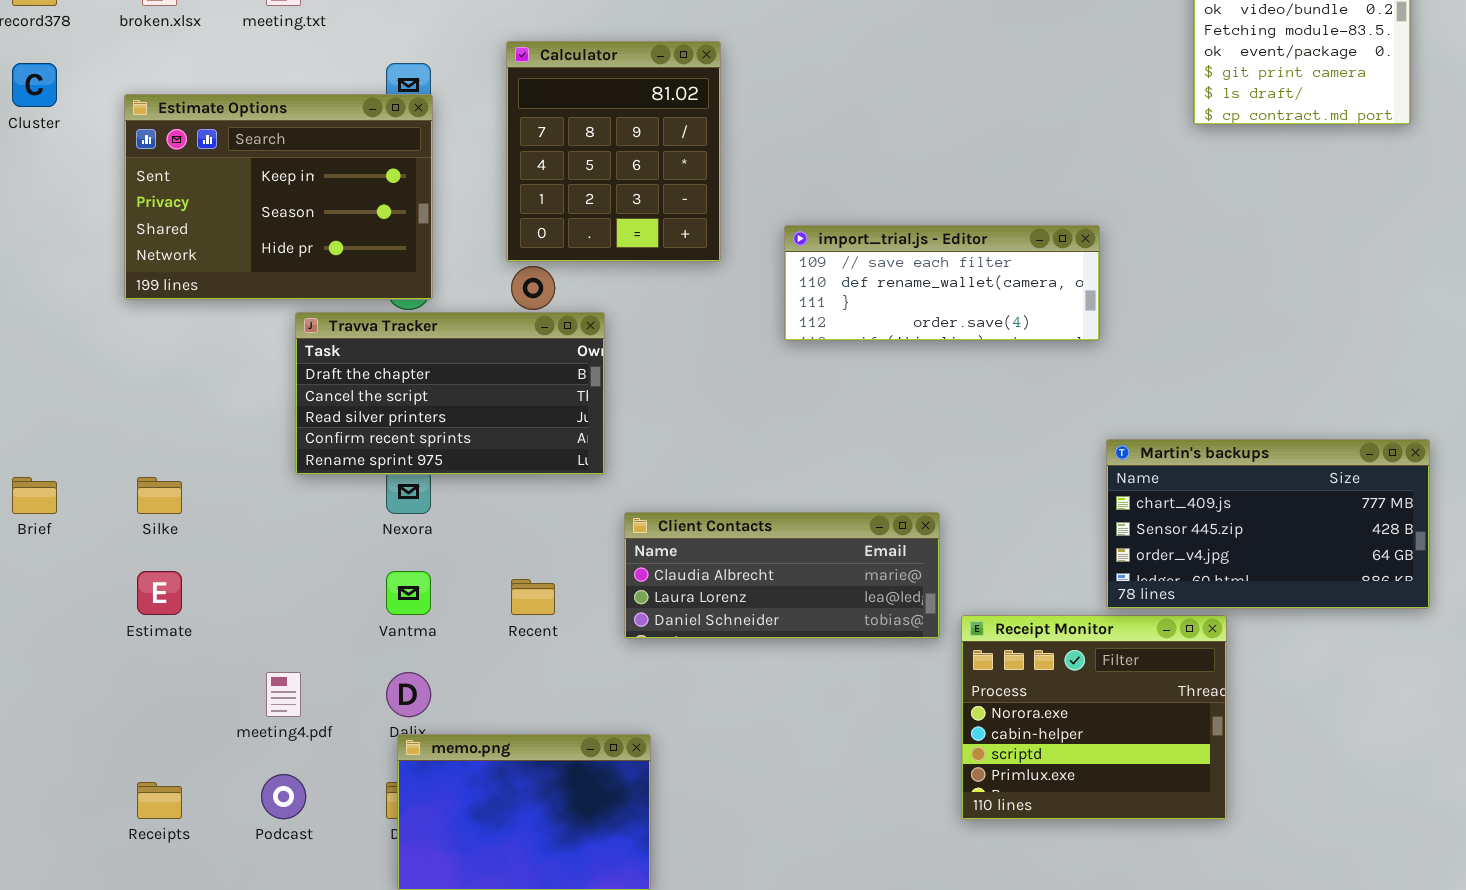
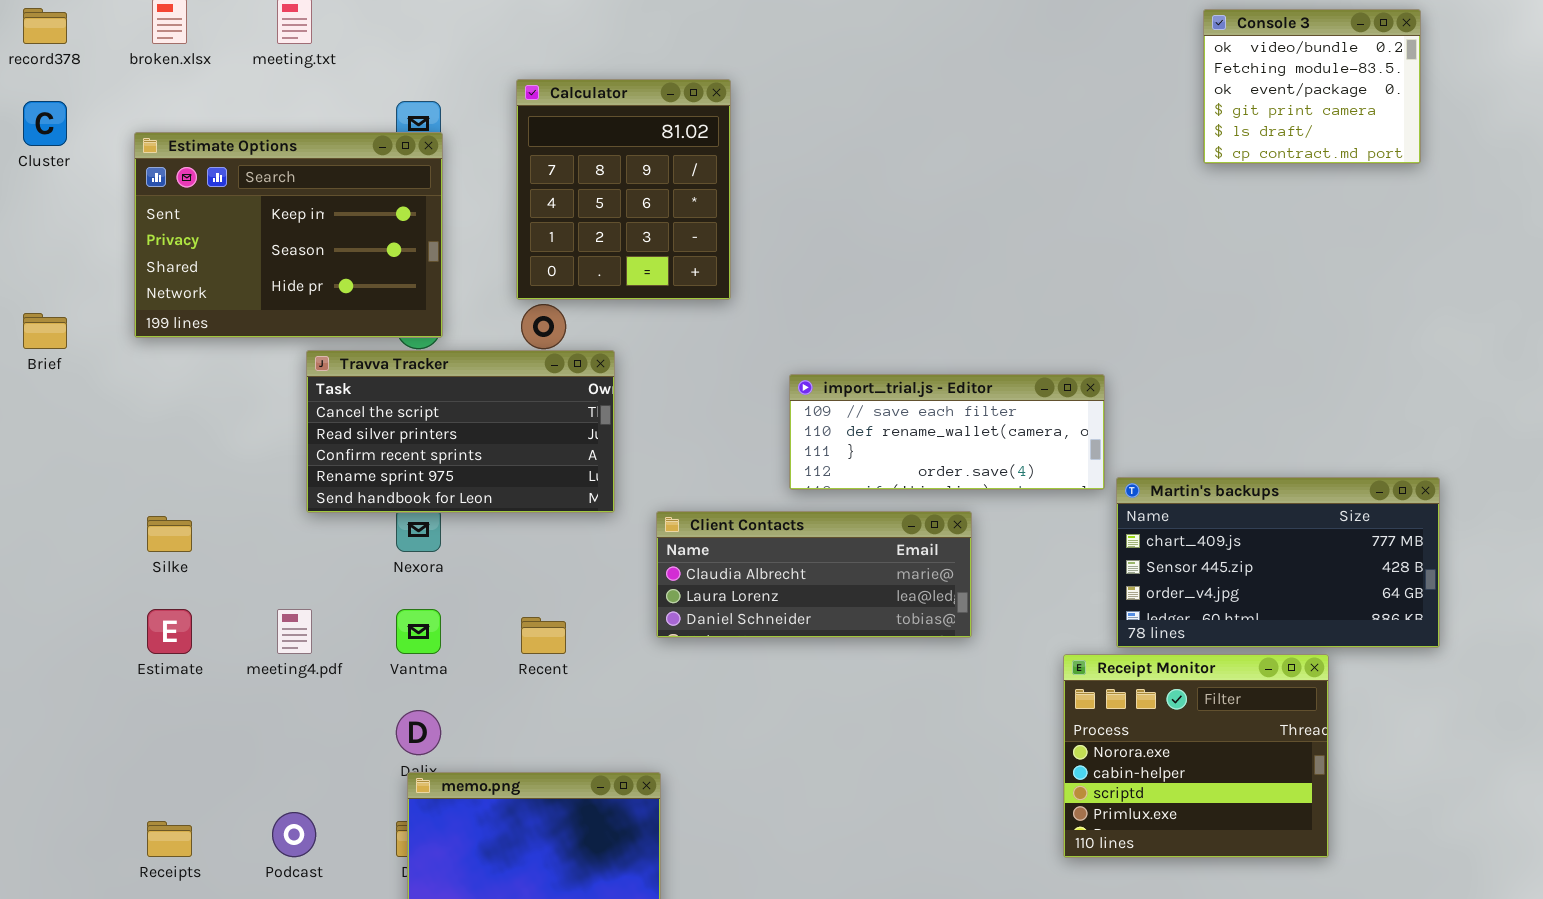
import_trial.js - Editor: [784,225,1100,341] -> [789,374,1105,490], moved
Travva Tracker: [295,312,605,475] -> [306,350,615,513], scrolled down 1 row
Brief: [12,477,57,514] -> [23,313,67,349], moved
Client Contacts: [624,512,940,639] -> [656,511,972,638], moved
Receipt Monitor: [961,615,1227,820] -> [1063,654,1329,858], moved
meeting4.pdf: [266,672,301,717] -> [277,609,312,654], moved

